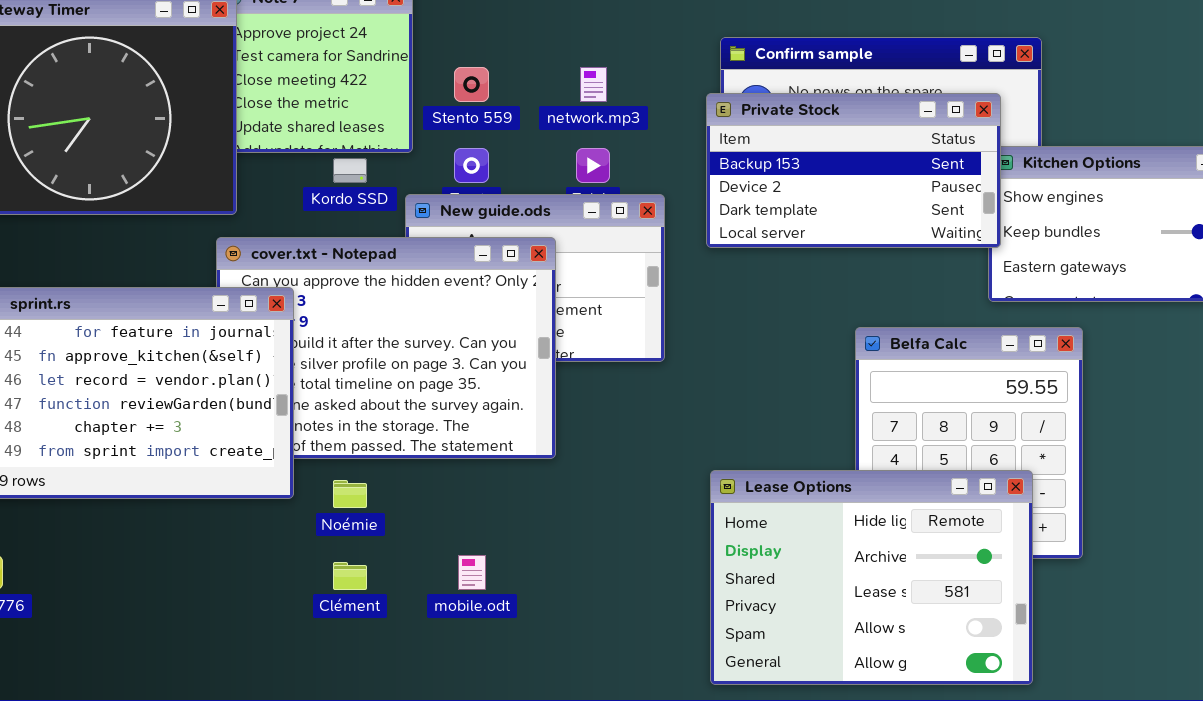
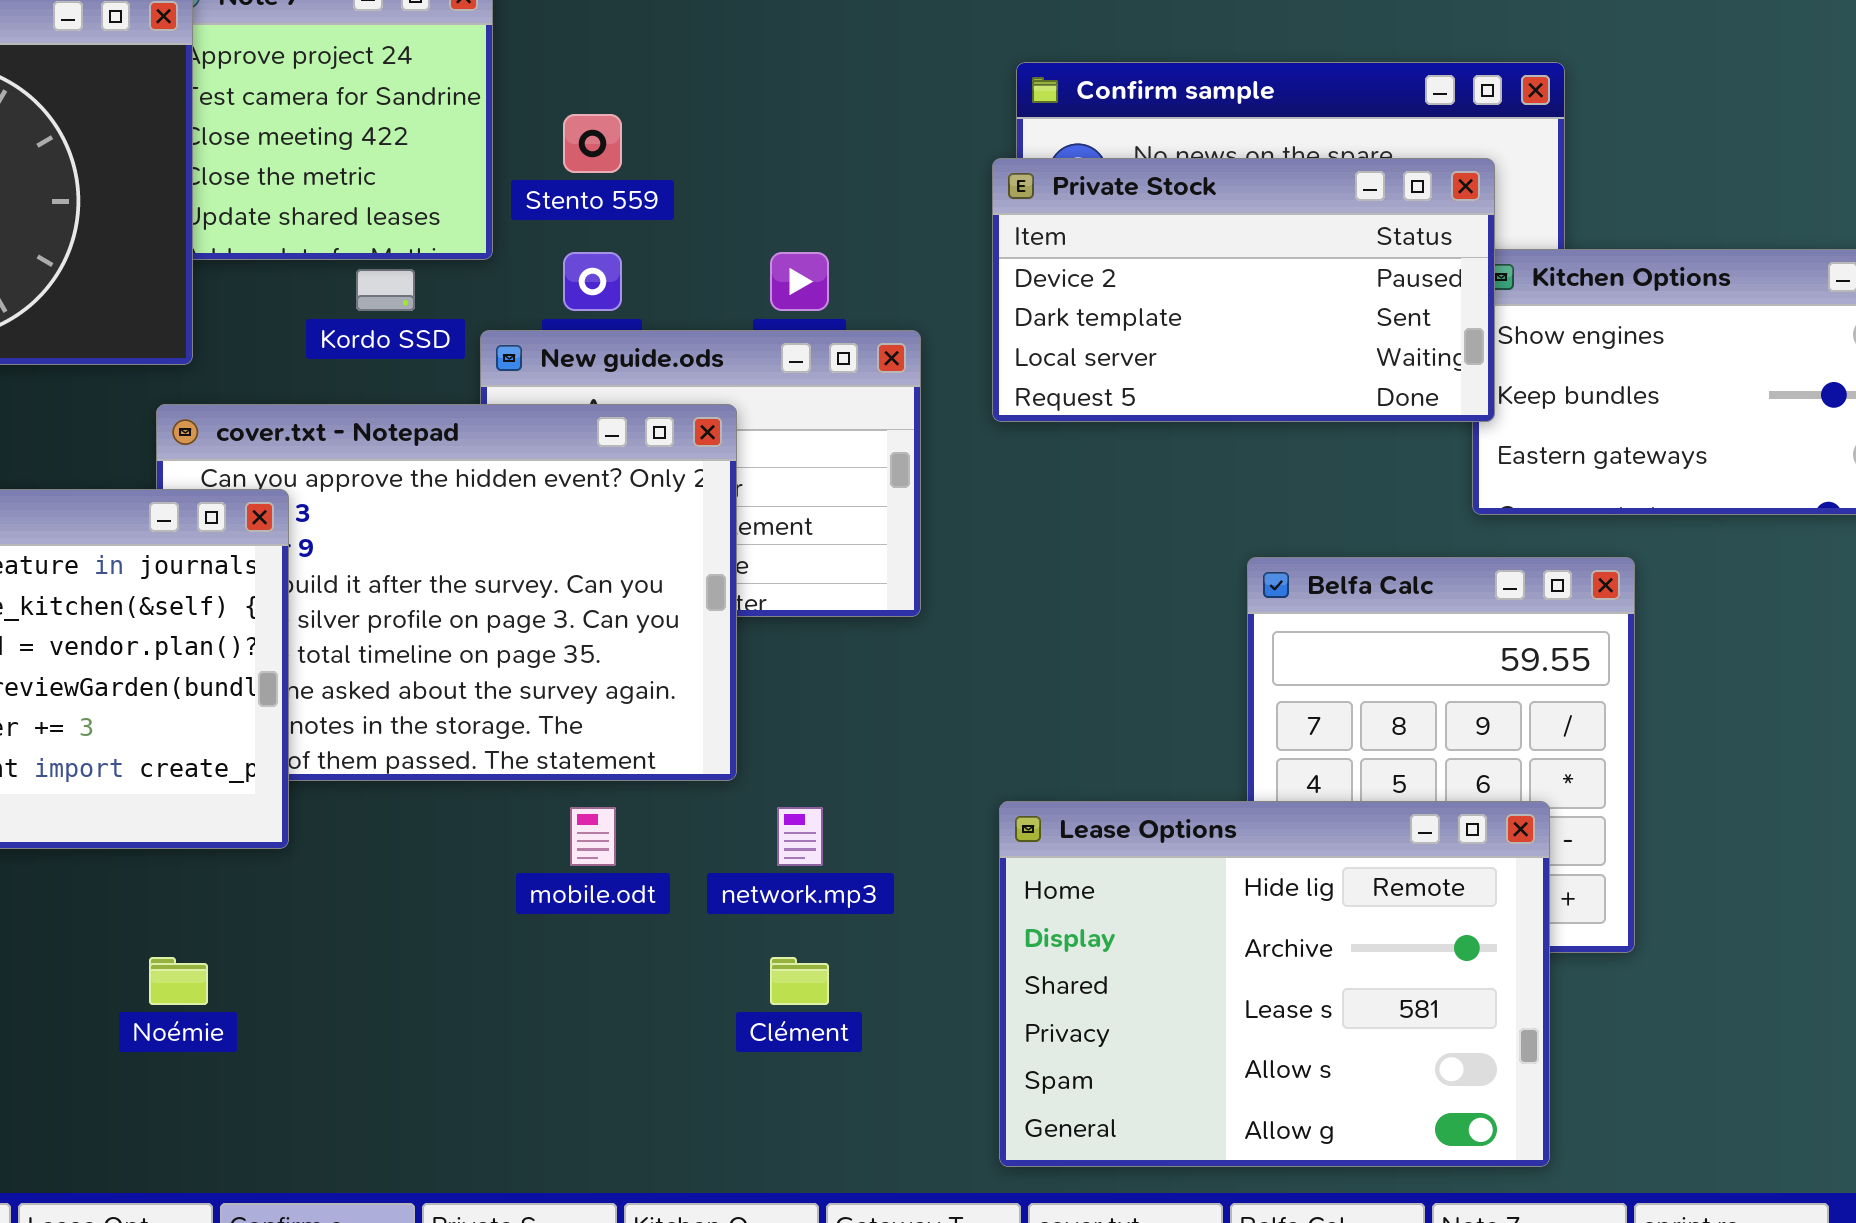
network.mp3: [580,67,607,102] -> [777,807,823,866], moved
Private Stock: [706,93,1001,248] -> [992,158,1495,422], scrolled down 1 row
Noémie: [333,480,367,508] -> [149,957,208,1005], moved
mobile.odt: [458,555,486,590] -> [570,807,616,866], moved
Clément: [333,562,367,590] -> [770,957,829,1005], moved

